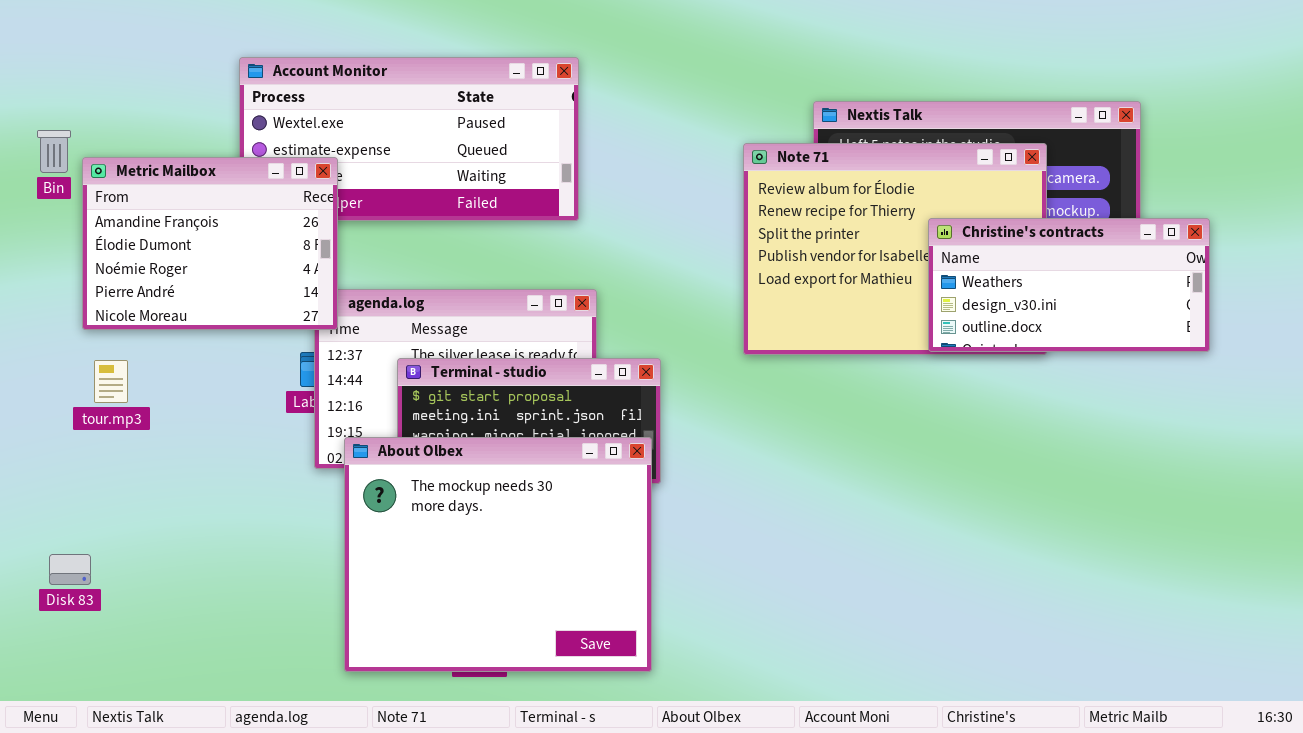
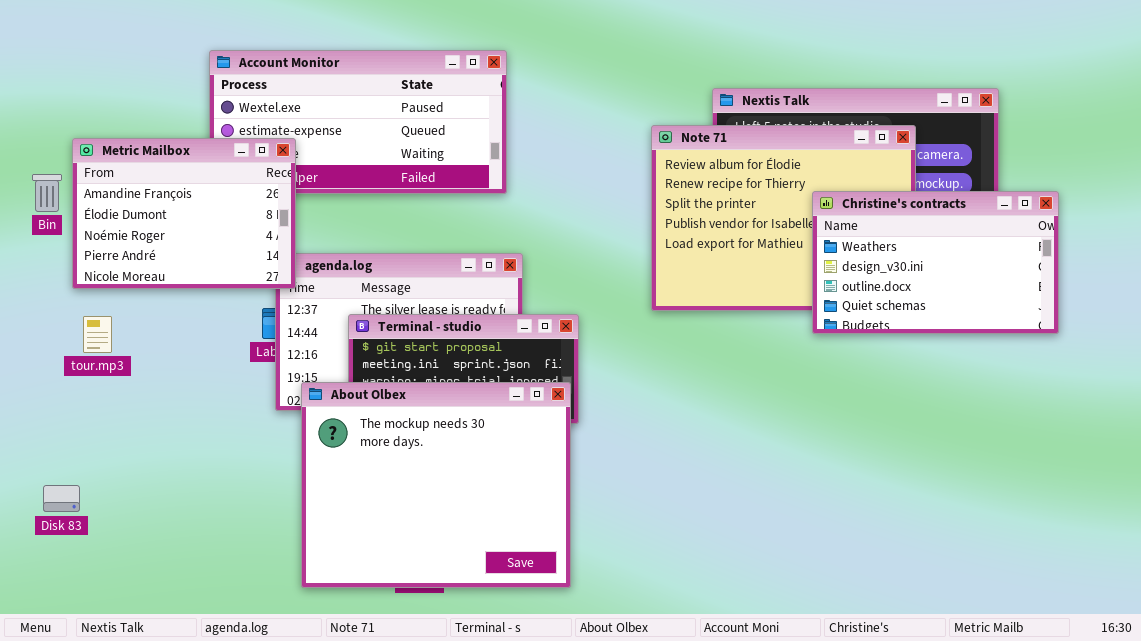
Bin: [37,130,71,173] -> [32,174,62,212], moved
Christine's contracts: [928,218,1210,352] -> [812,191,1059,334], resized

